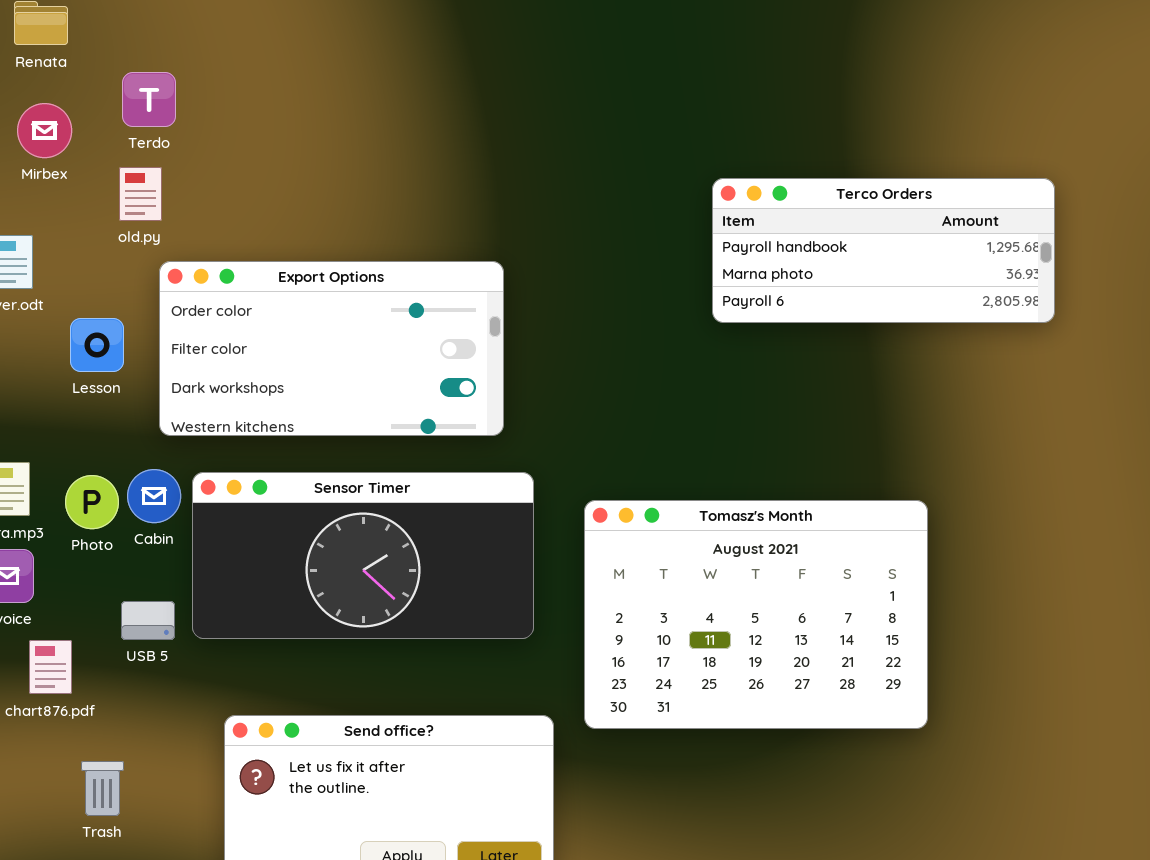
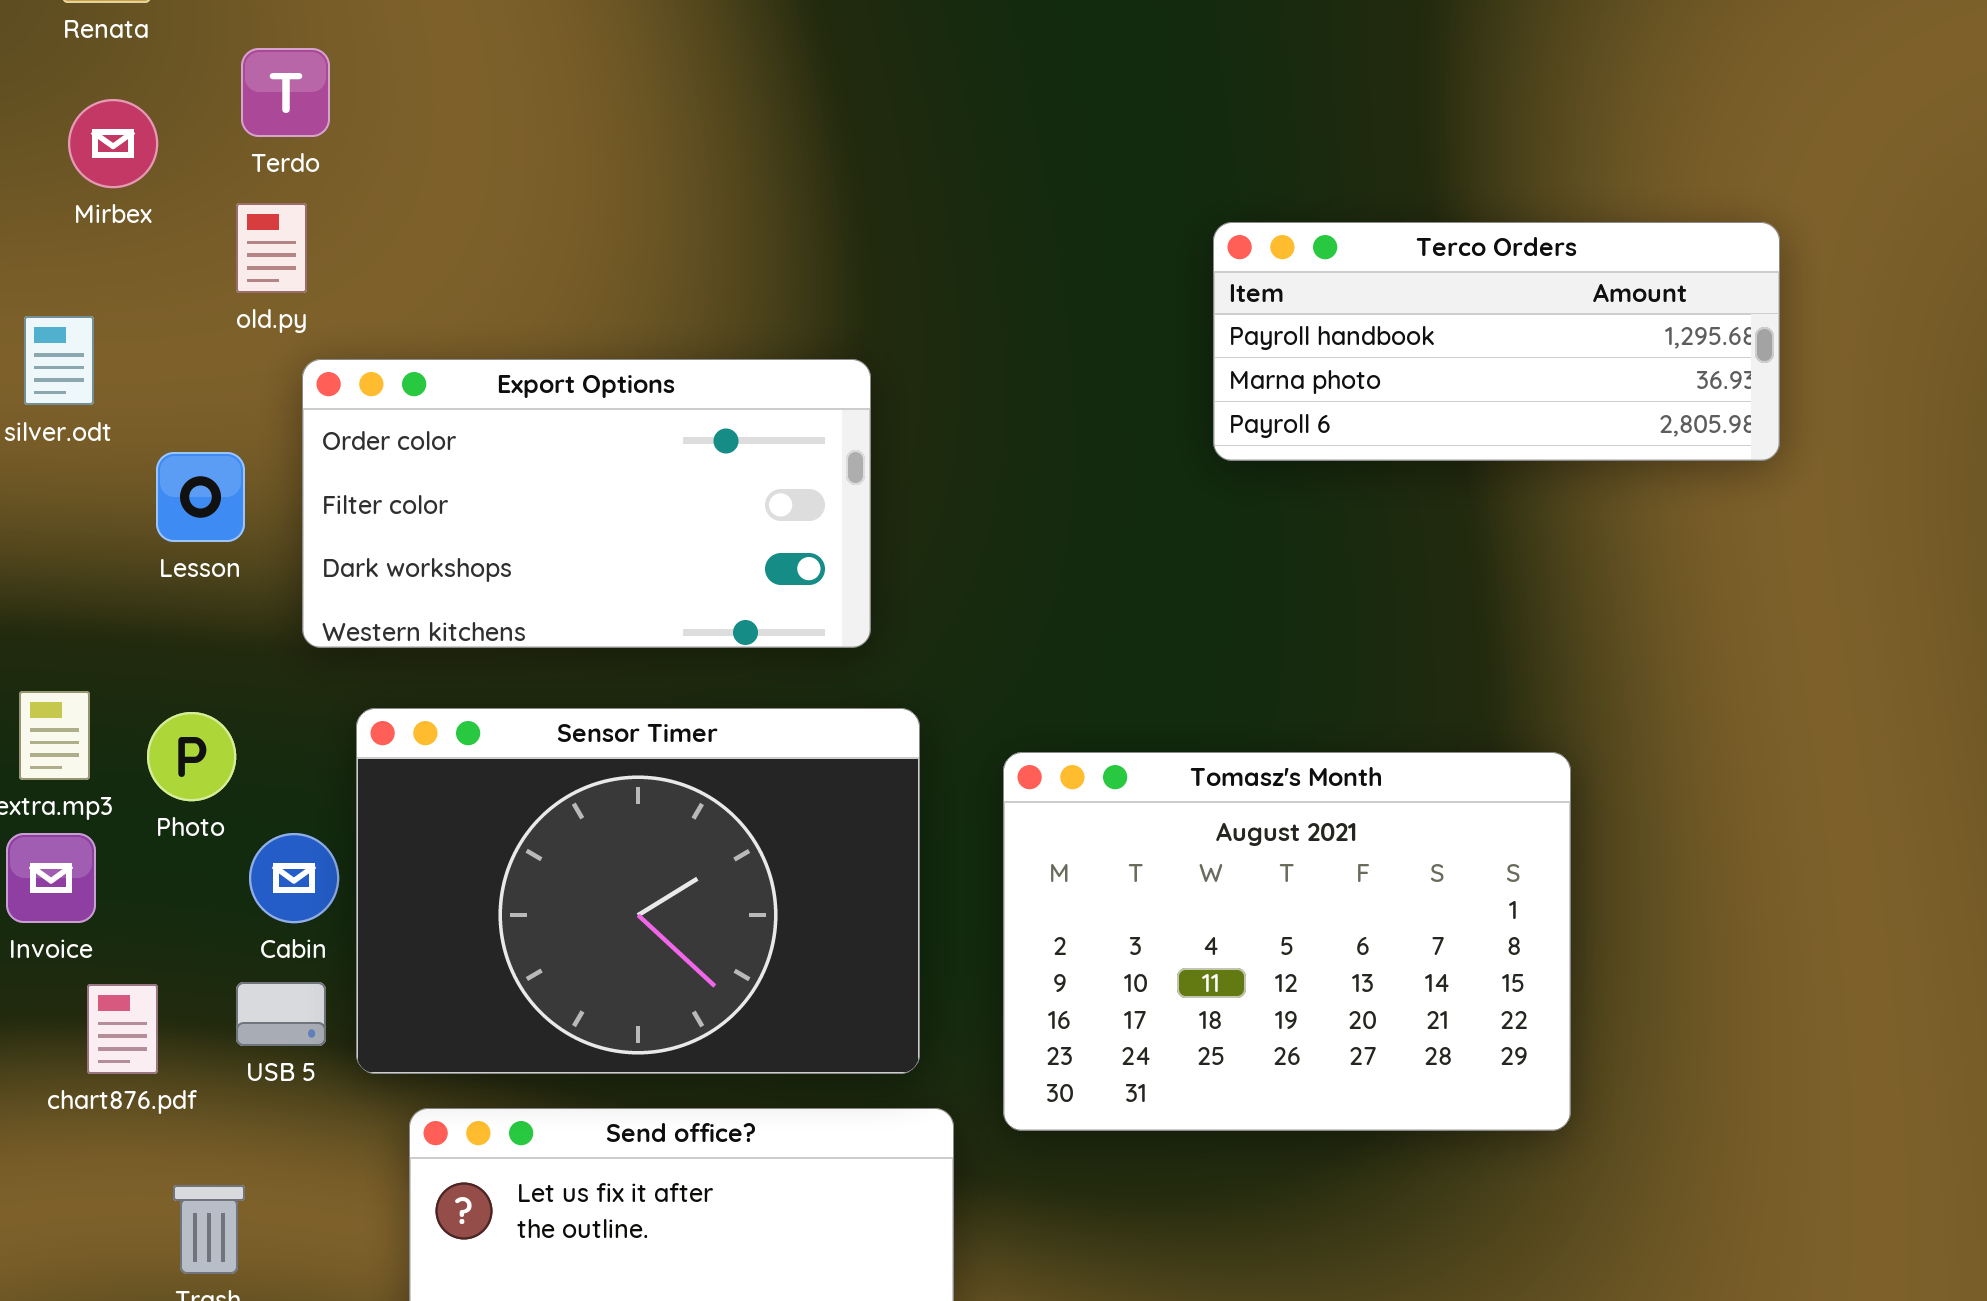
Cabin: [127,469,181,523] -> [249,833,339,923], moved
Sensor Timer: [192,472,534,639] -> [356,708,920,1074], resized
USB 5: [121,601,175,640] -> [236,982,326,1046], moved

